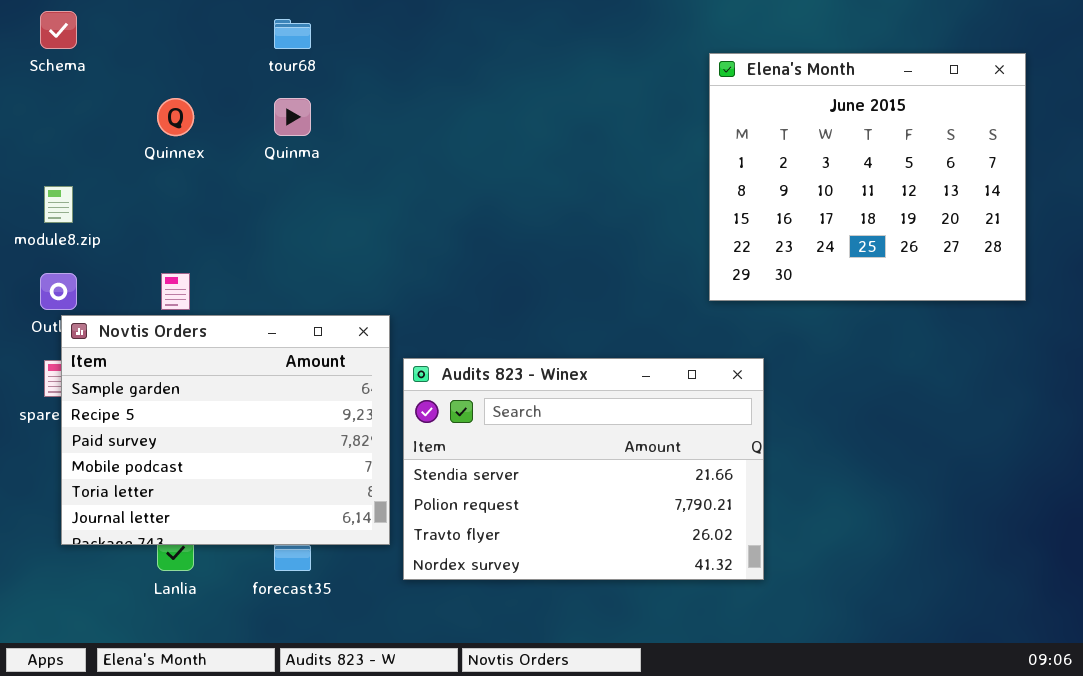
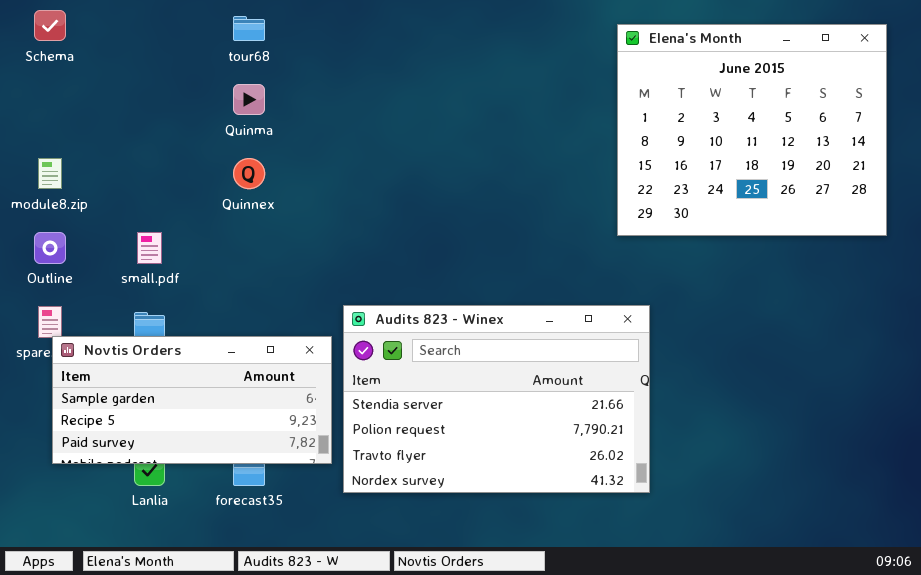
Elena's Month: [709,53,1026,301] -> [617,24,887,236], moved
Quinnex: [157,98,194,136] -> [233,158,265,189], moved
Novtis Orders: [61,315,390,545] -> [52,336,332,464], resized

